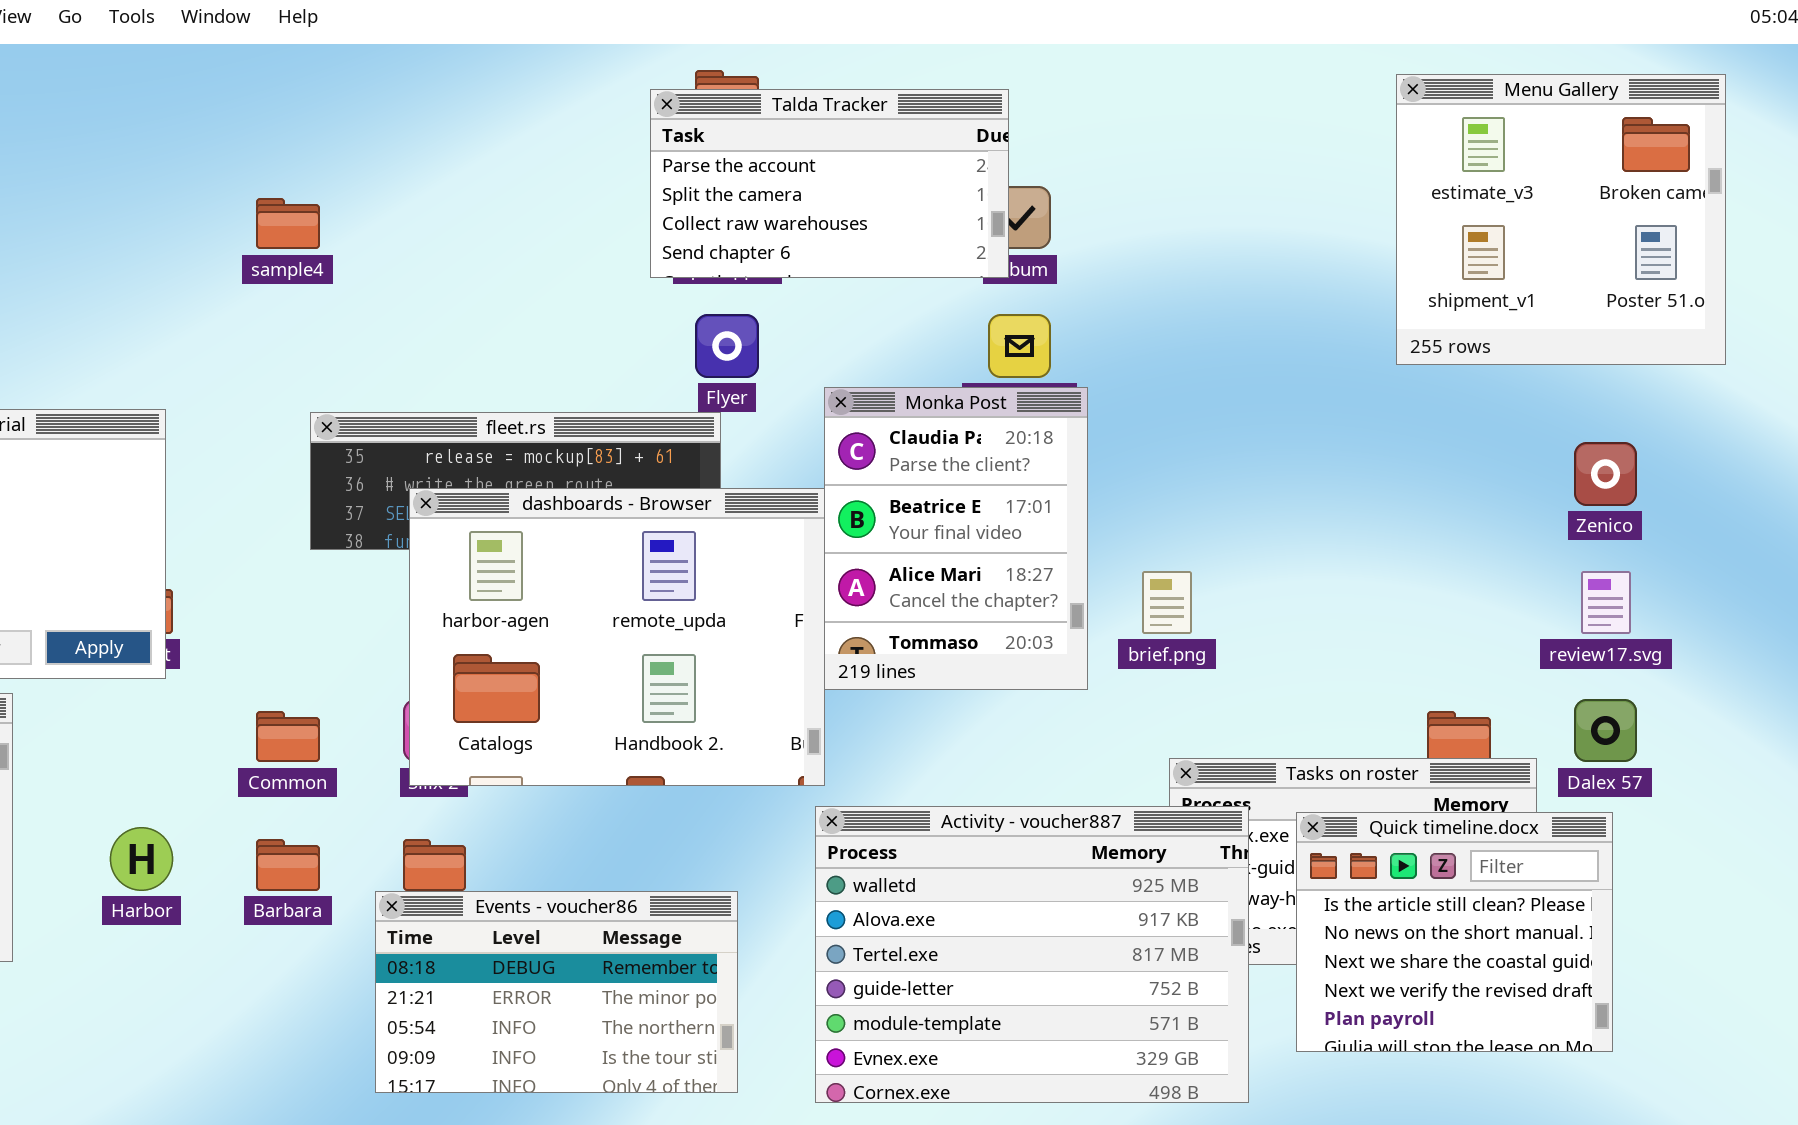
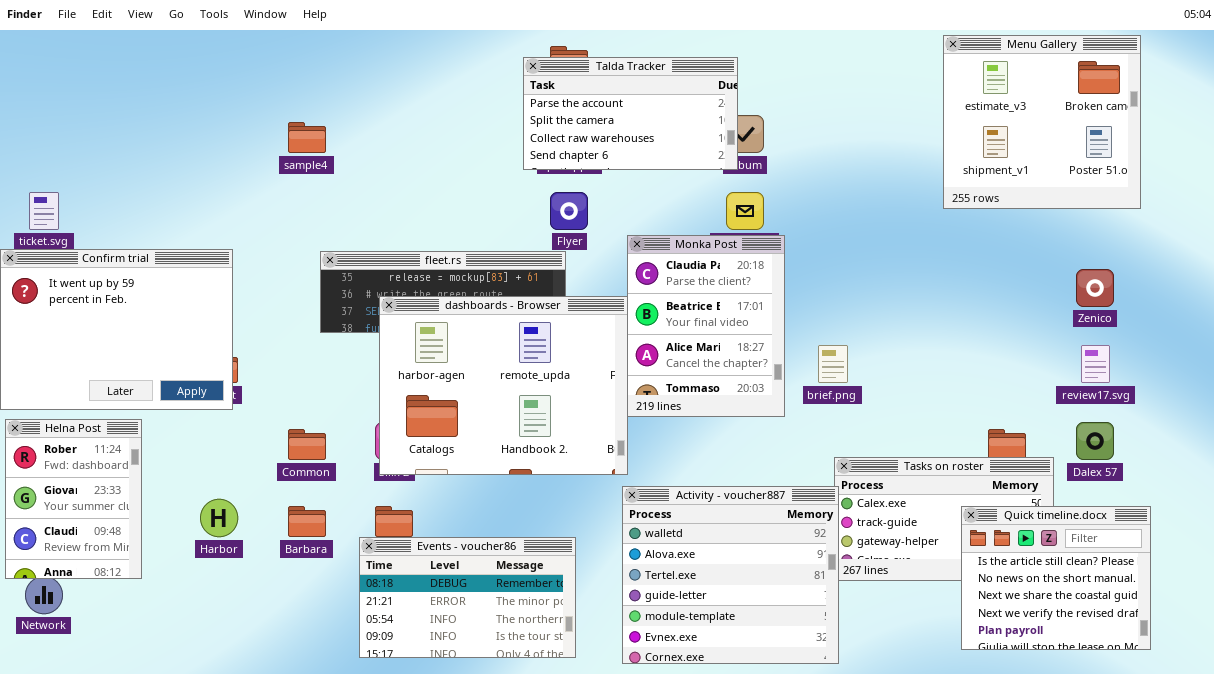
Menu Gallery: [1396,74,1726,365] -> [943,35,1141,209], moved
Activity - voucher887: [815,806,1249,1103] -> [622,486,839,664], resized
Quick timeline.docx: [1296,812,1613,1052] -> [961,506,1151,650], moved

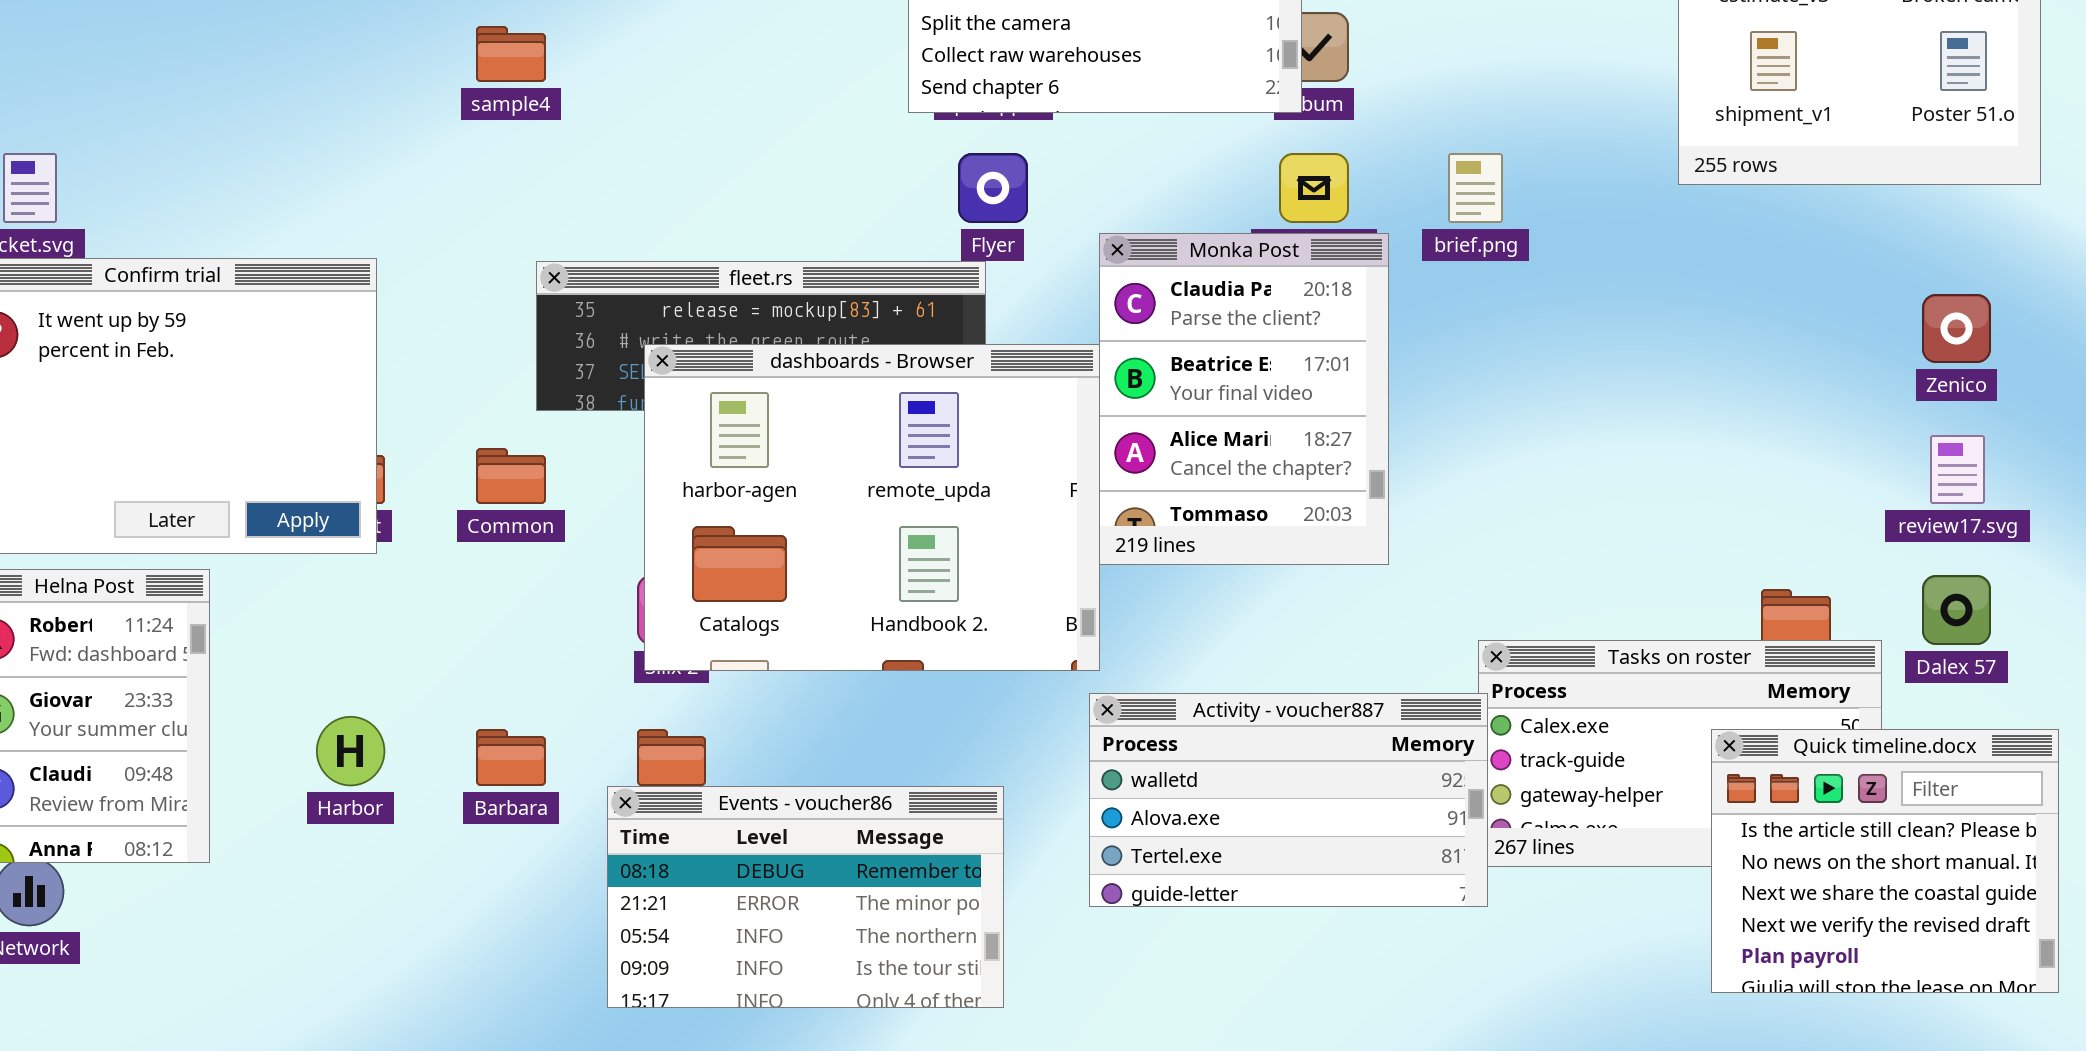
brief.png: [818,345,848,383] -> [1448,153,1503,223], moved
Common: [288,429,326,460] -> [476,448,546,504], moved
Activity - voucher887: [622,486,839,664] -> [1089,693,1488,907], resized

